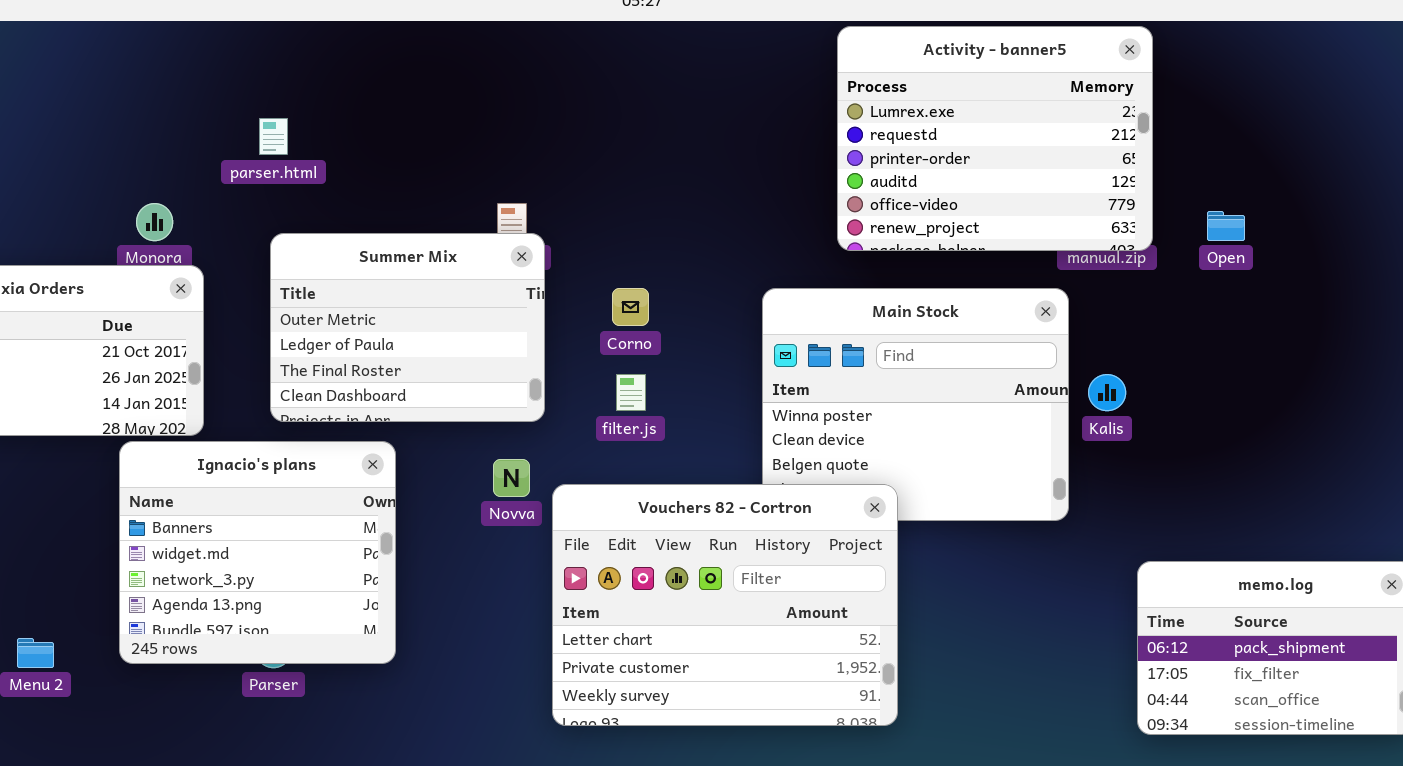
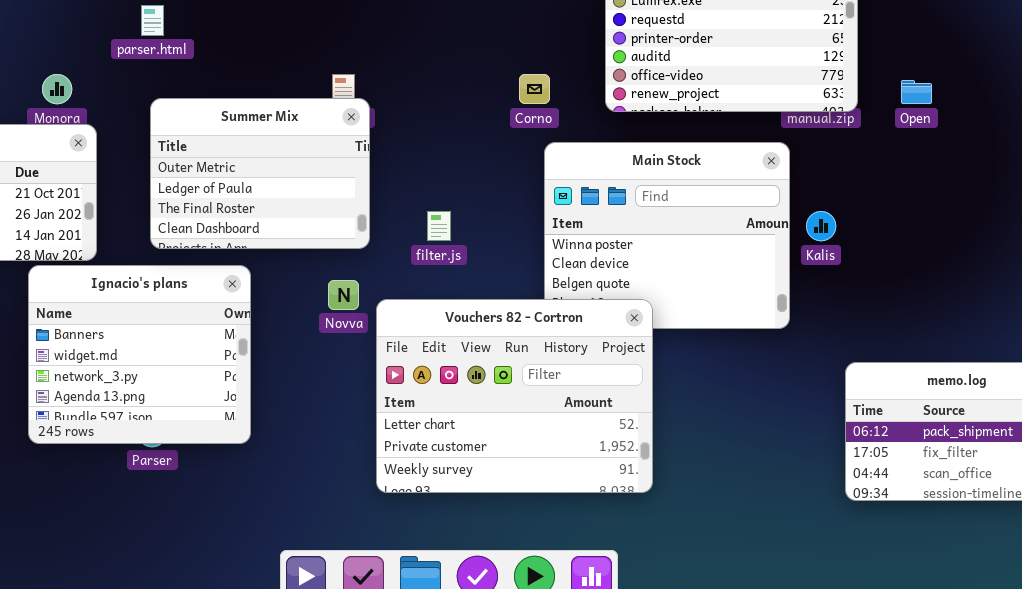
Corno: [612,288,649,326] -> [519,74,550,104], moved

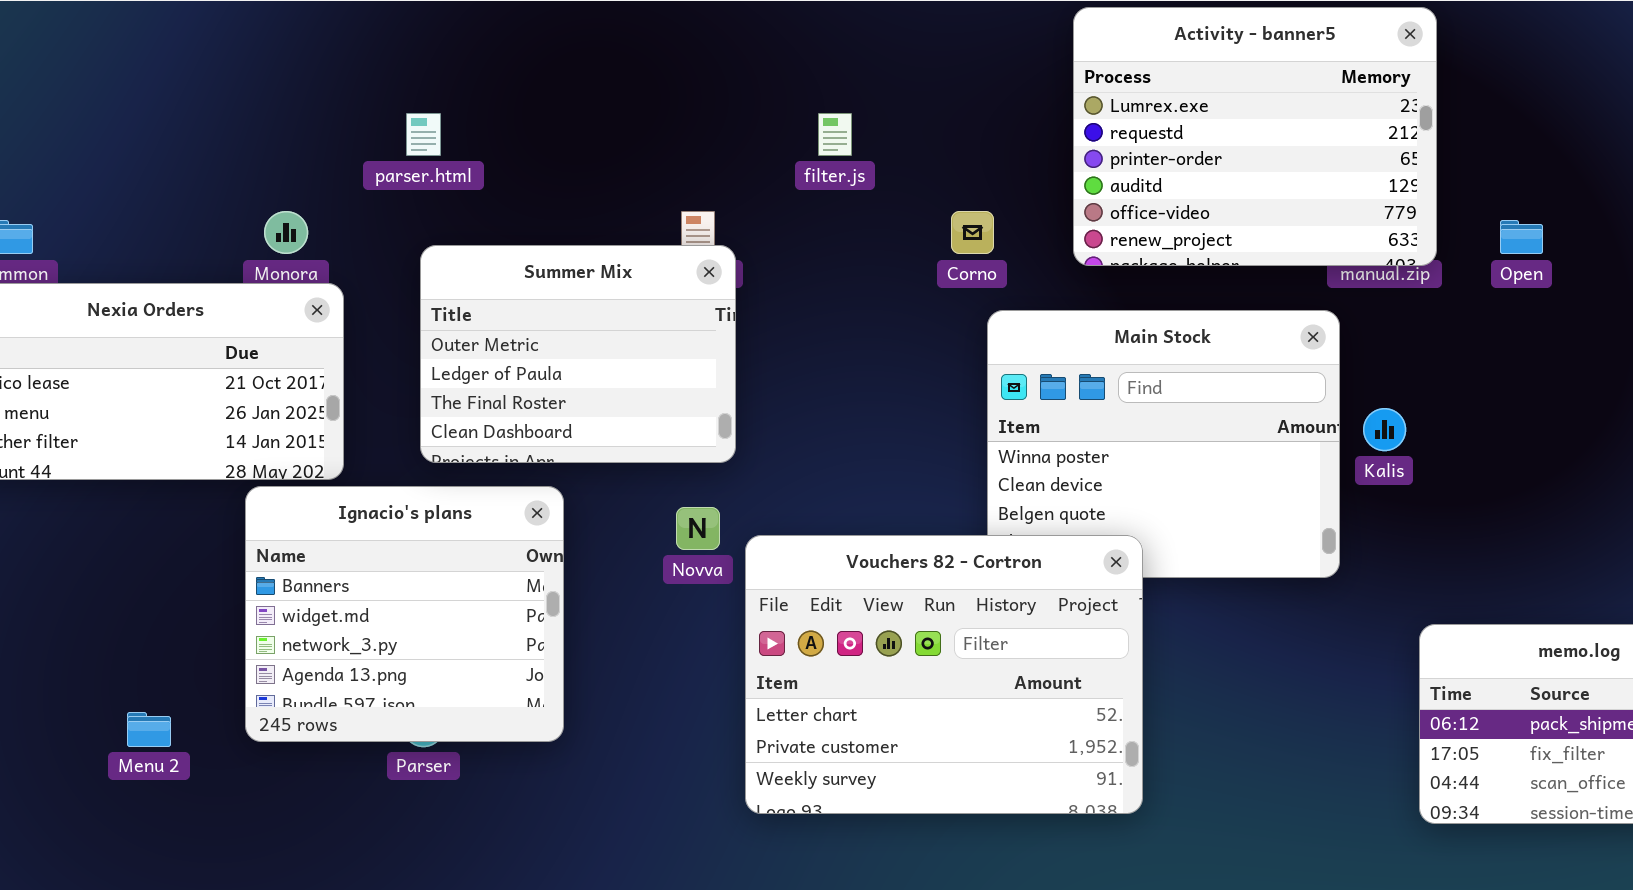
filter.js: [427,211,451,241] -> [818,113,852,156], moved

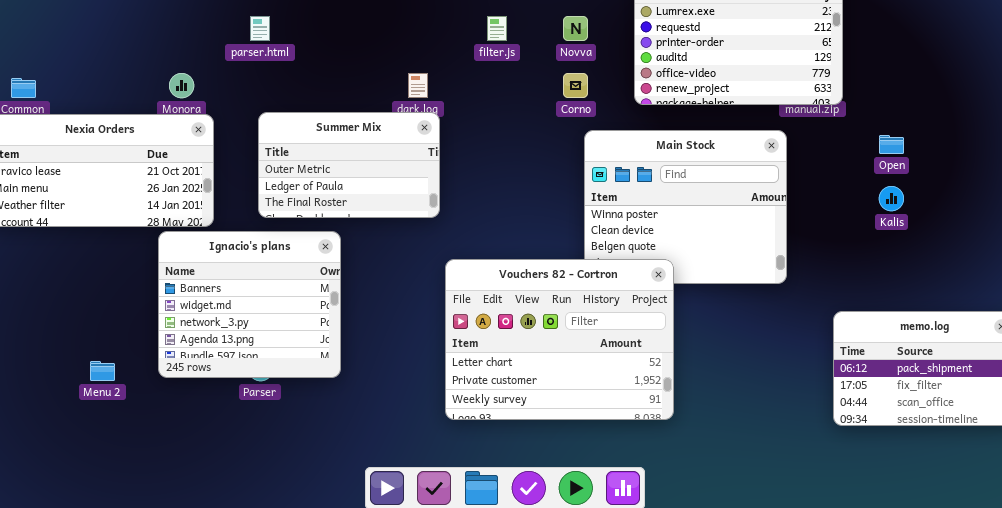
Open: [1500,220,1543,254] -> [879,135,904,154], moved
Summer Mix: [420,245,736,463] -> [258,112,440,218], resized
Kalis: [1363,408,1406,451] -> [879,186,904,211], moved
Novva: [676,507,720,550] -> [563,16,588,41], moved

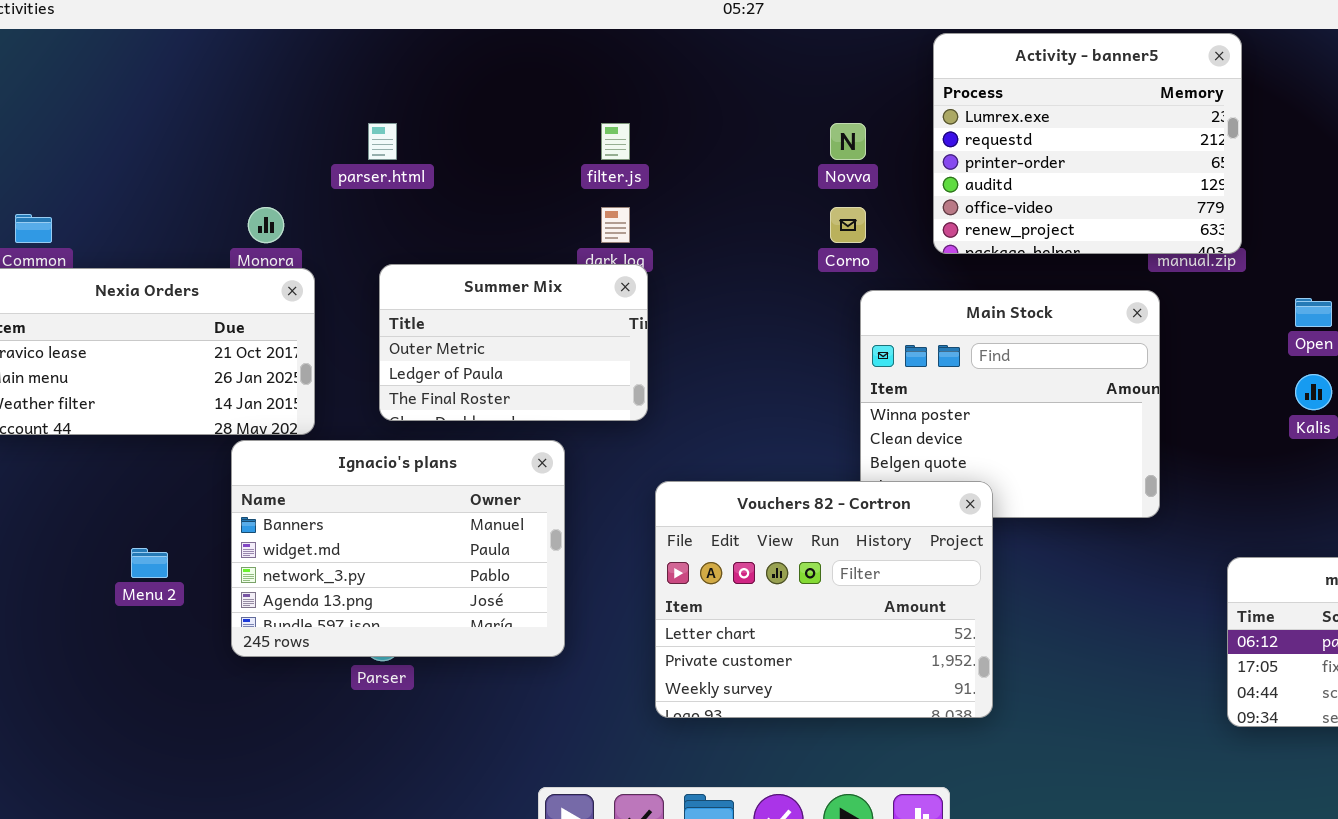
filter.js: [487,16,507,41] -> [601,123,630,160], moved
Ignacio's plans: [158,231,341,378] -> [231,440,565,657], resized
Menu 2: [90,361,115,381] -> [131,548,168,578], moved

